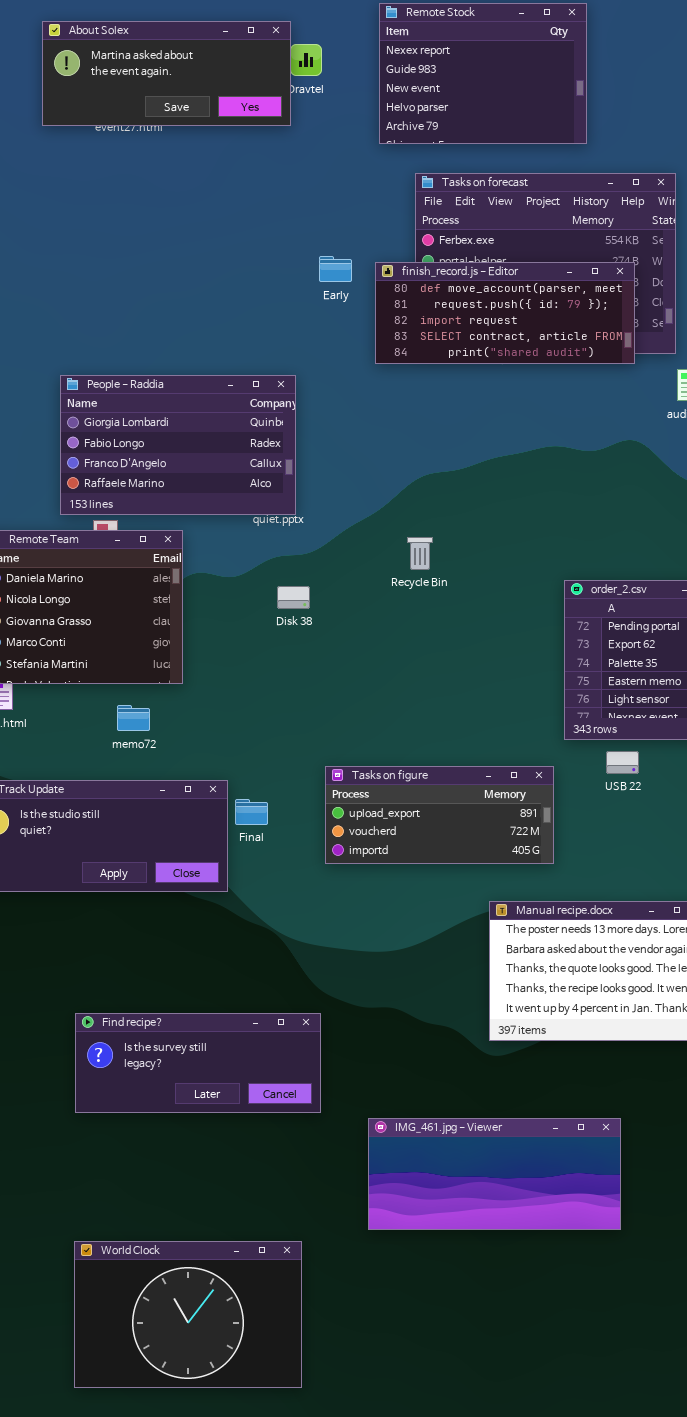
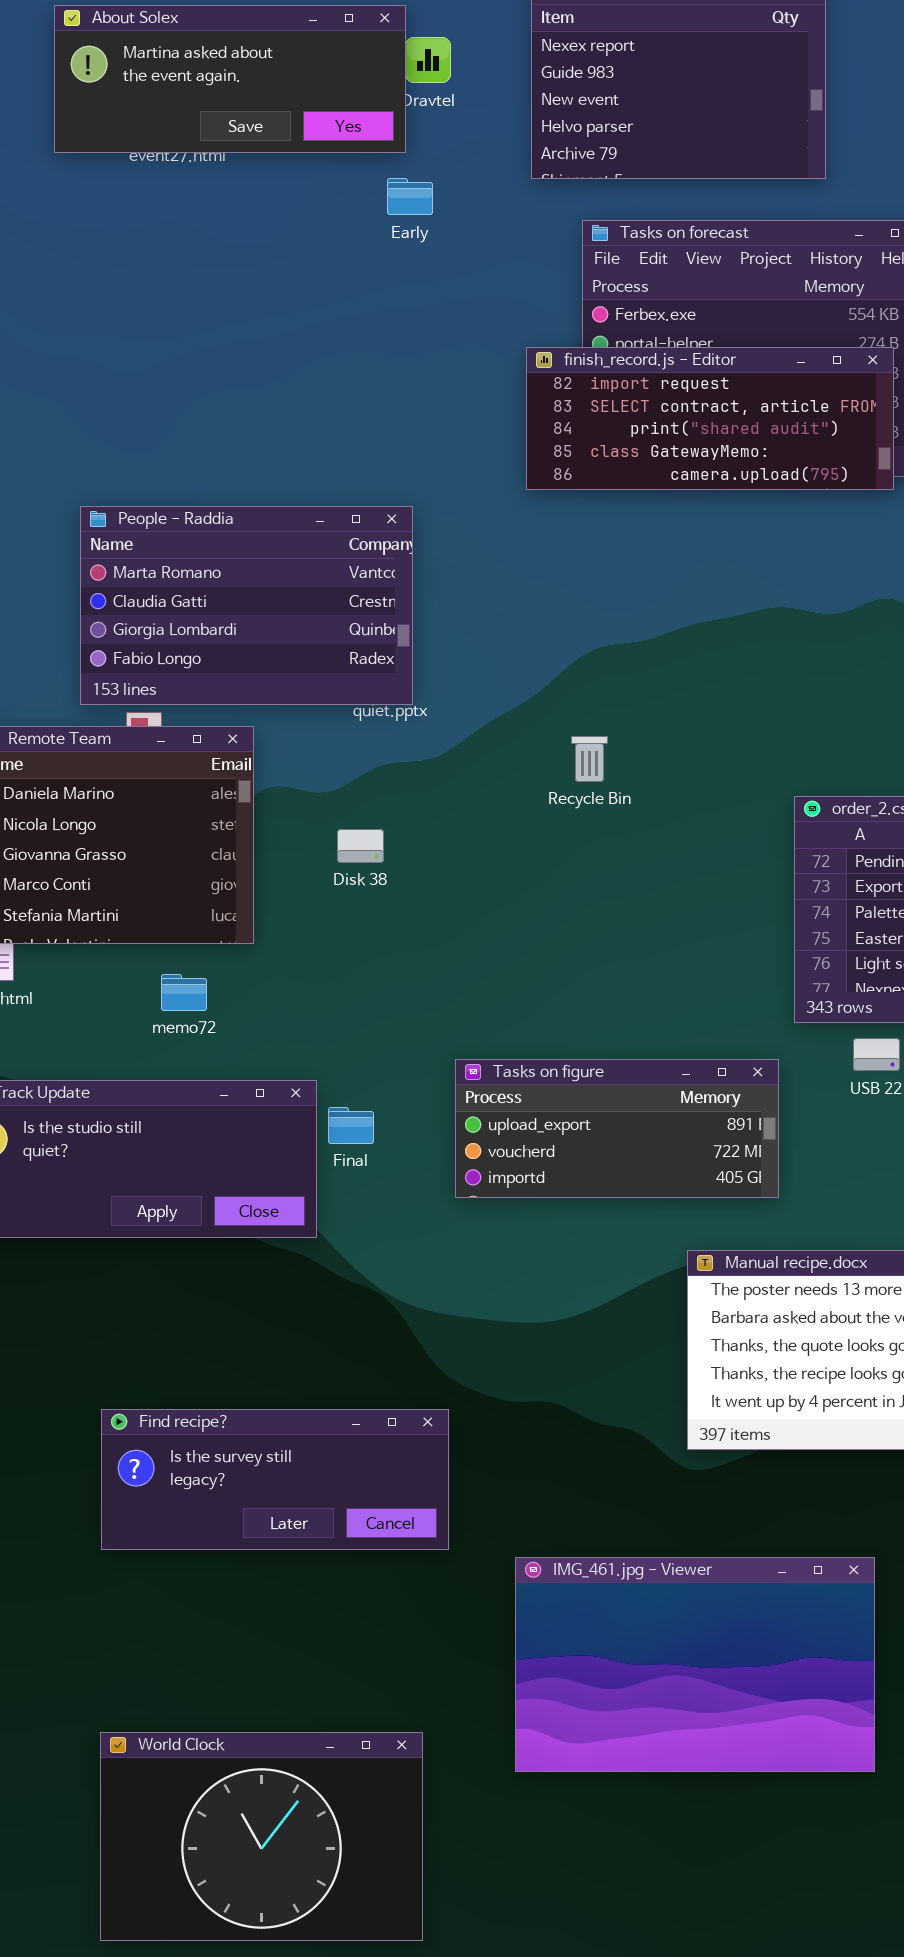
Early: [319,256,352,282] -> [387,178,433,215], moved
finish_record.js - Editor: [375,262,635,364] -> [526,347,894,490], scrolled down 2 rows
People - Raddia: [60,375,296,515] -> [80,506,413,705], scrolled up 2 rows
Disk 38: [277,586,310,609] -> [337,829,384,863], moved
IMG_461.jpg - Viewer: [368,1118,621,1230] -> [515,1557,875,1772], resized

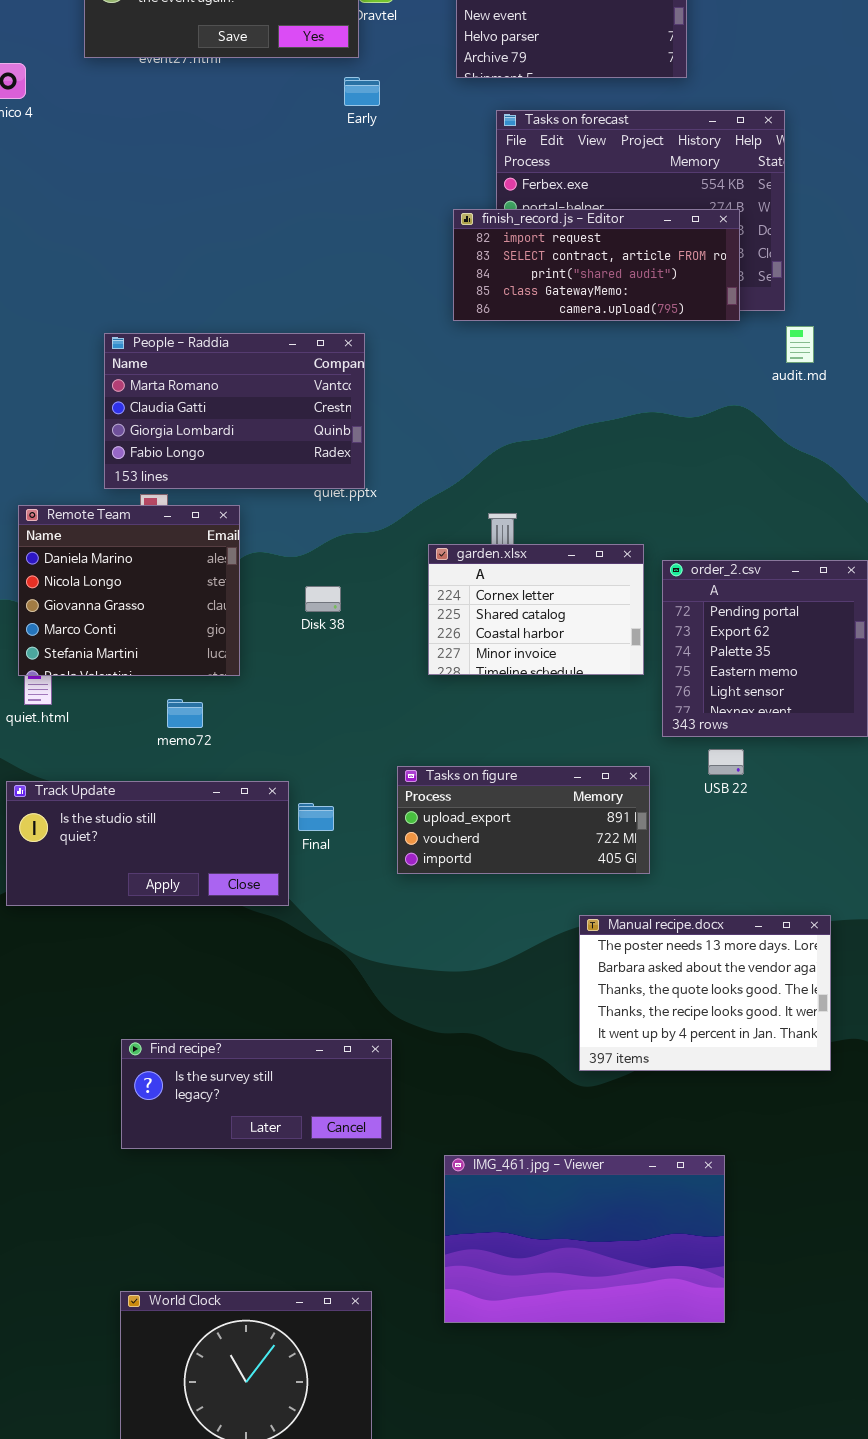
garden.xlsx: none -> [428,544,644,675], opened

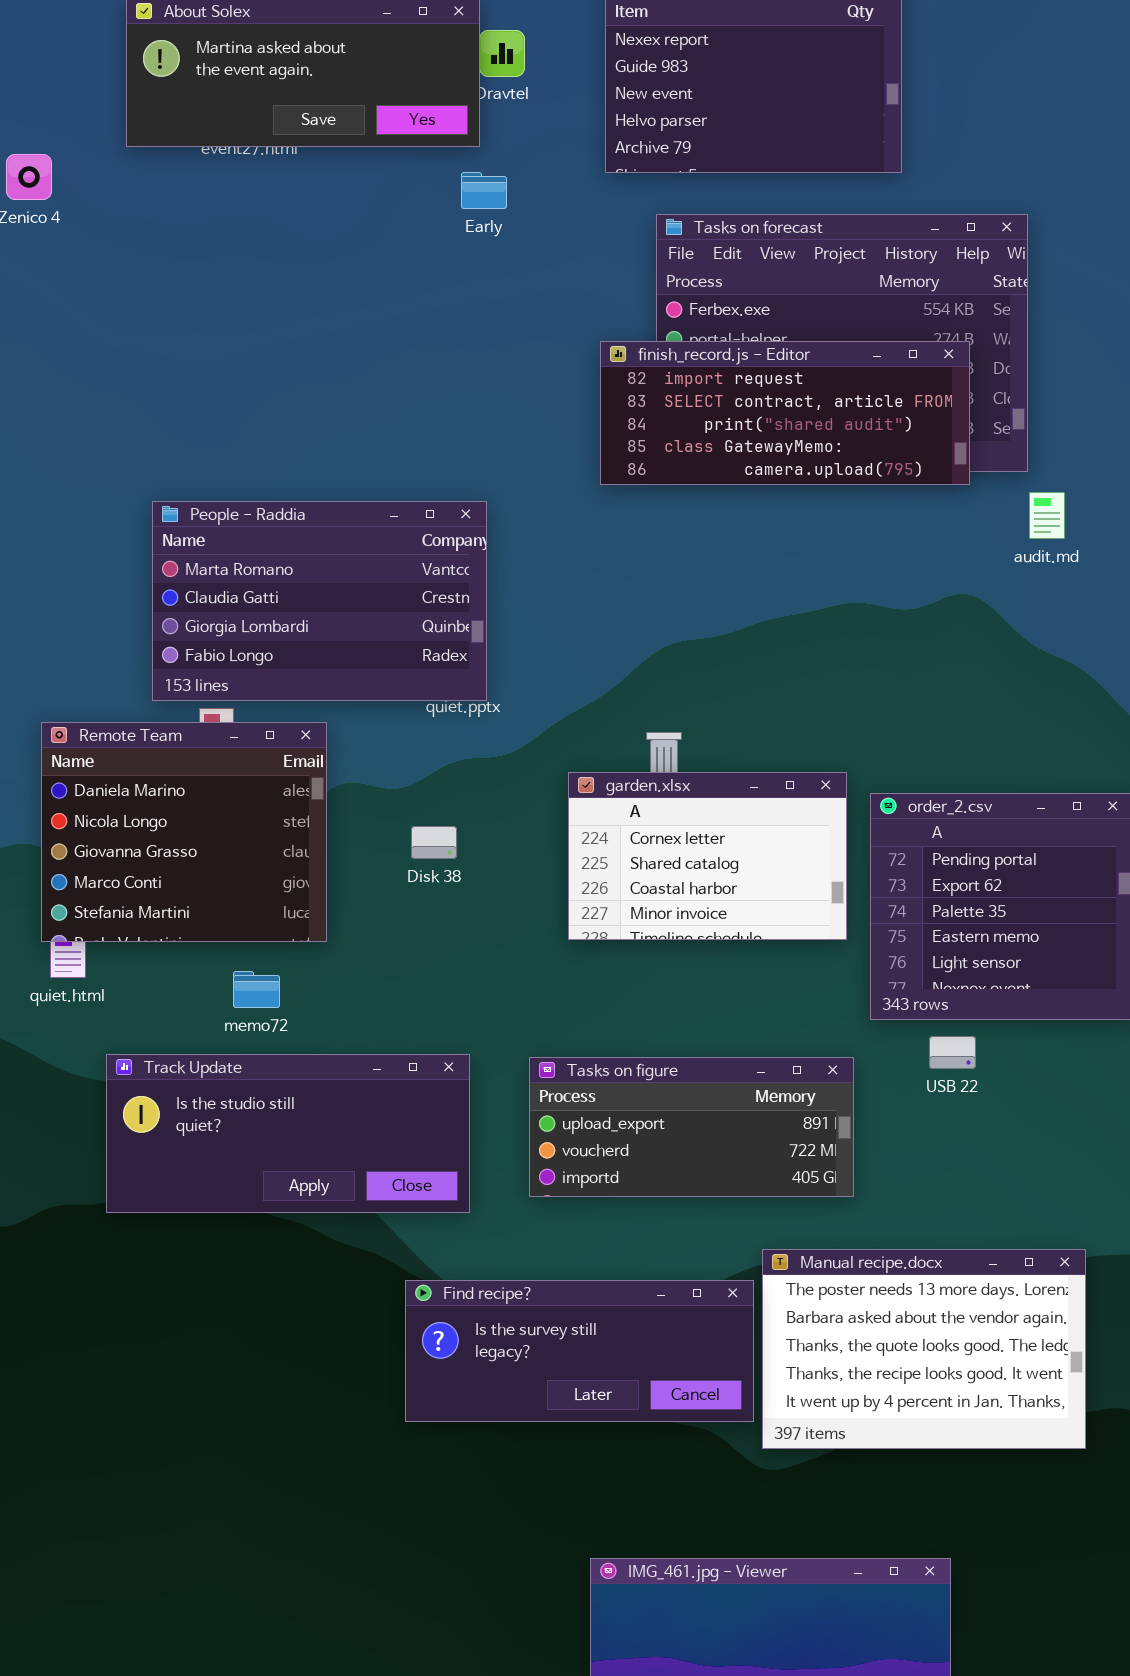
Track Update: [6,781,289,906] -> [106,1054,470,1213], moved
Find recipe?: [121,1039,392,1149] -> [405,1280,754,1422], moved

